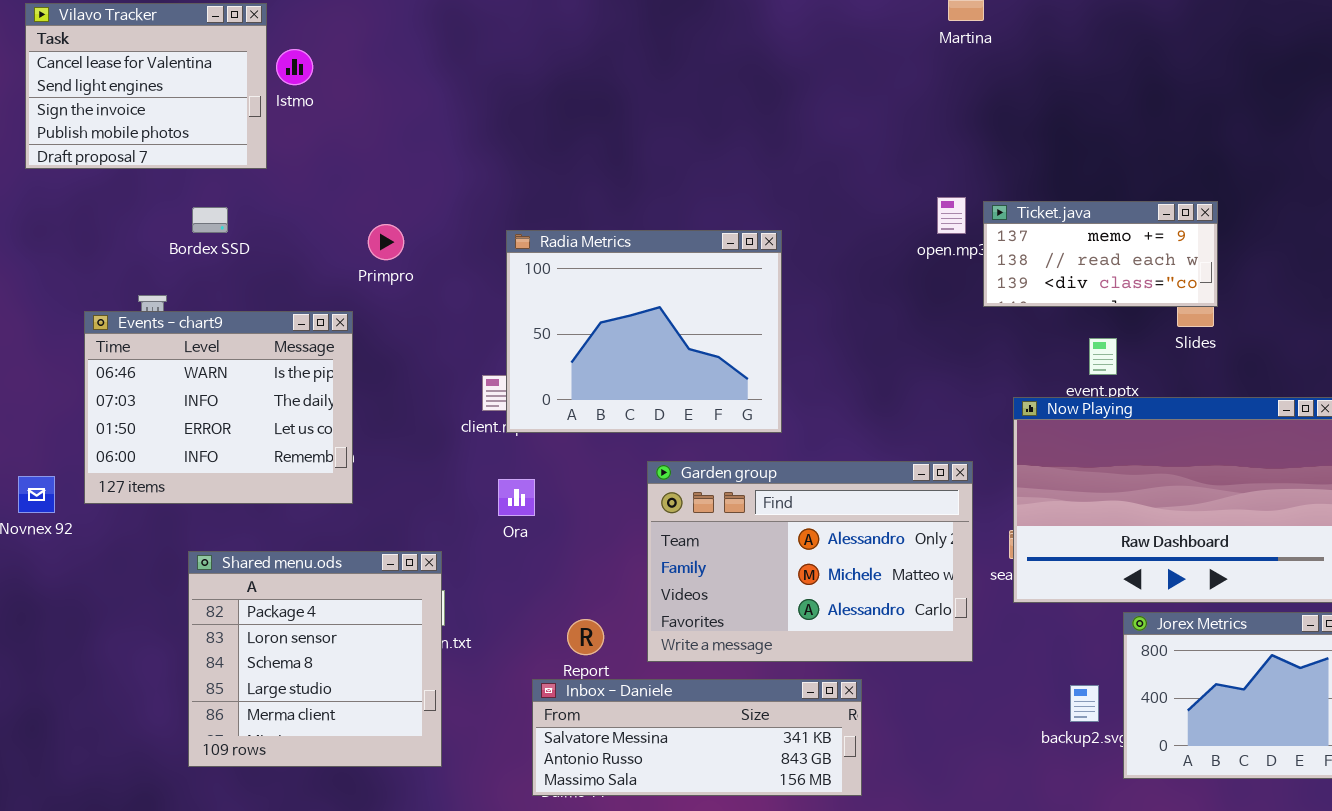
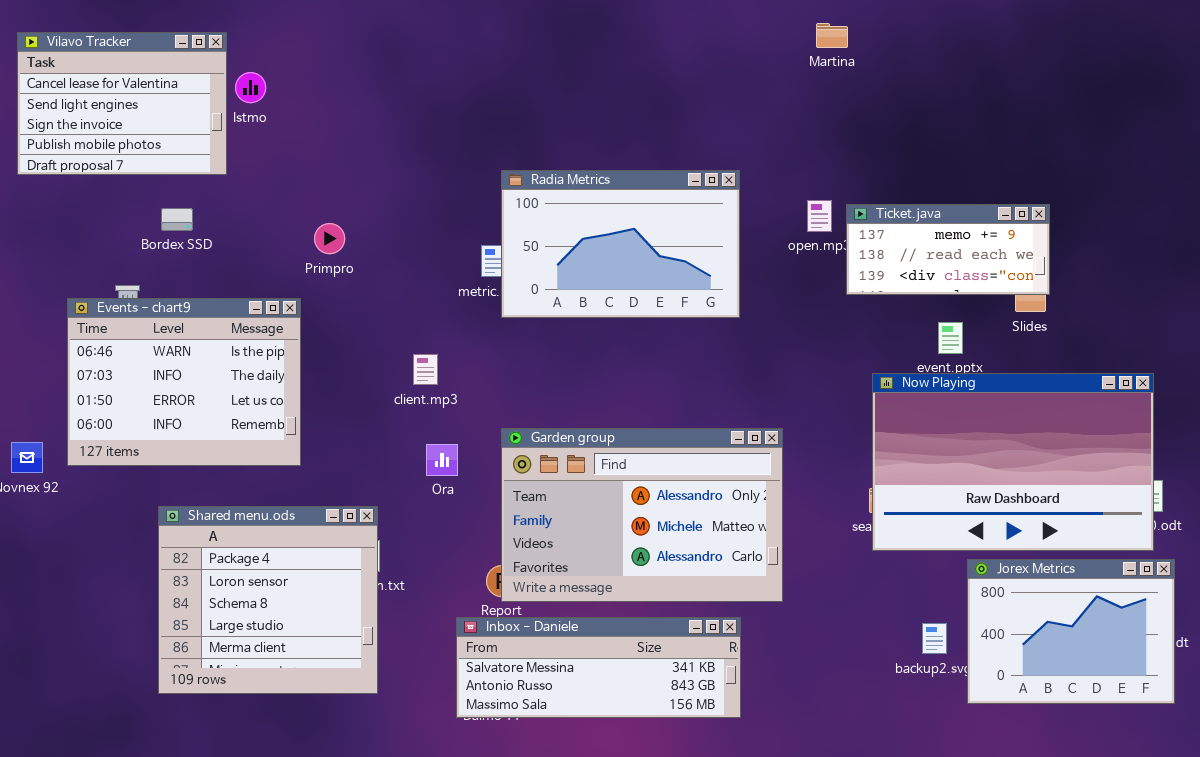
Radia Metrics: [506,230,782,433] -> [501,170,740,318], moved, resized
Garden group: [647,461,973,662] -> [501,428,783,602], moved

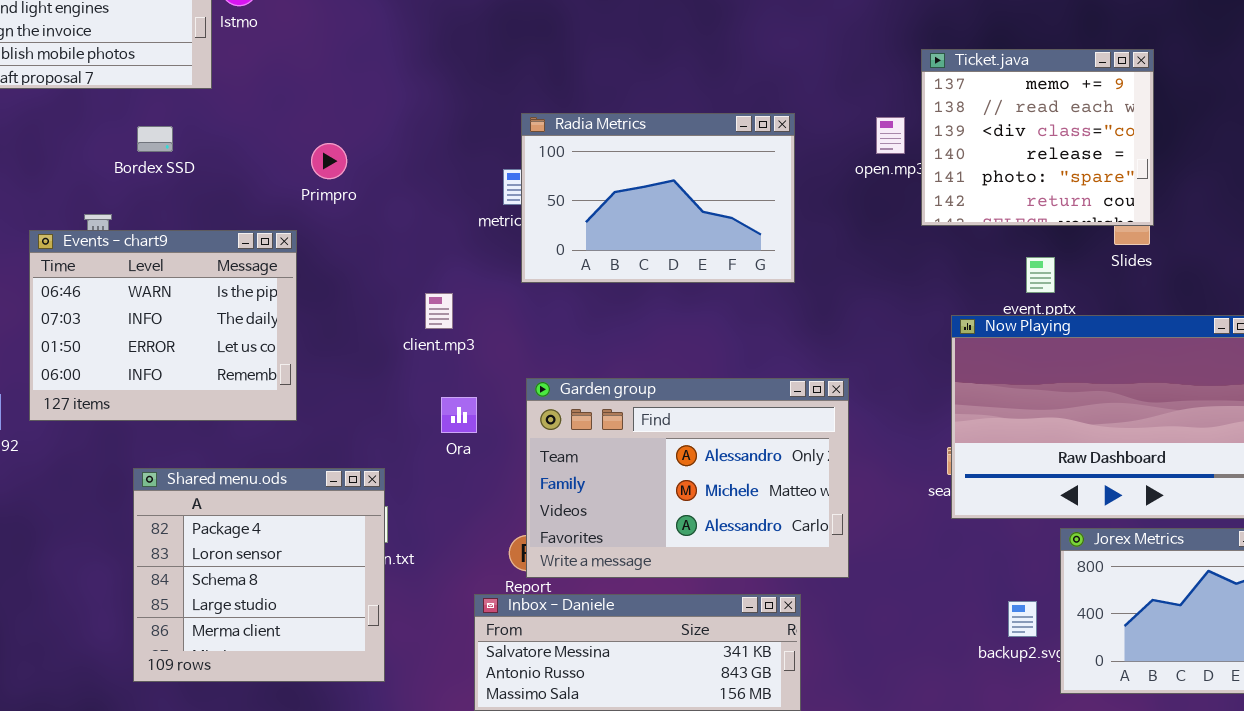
Radia Metrics: [501,170,740,318] -> [521,113,795,283], moved
Ticket.java: [846,204,1050,295] -> [921,49,1154,226], resized

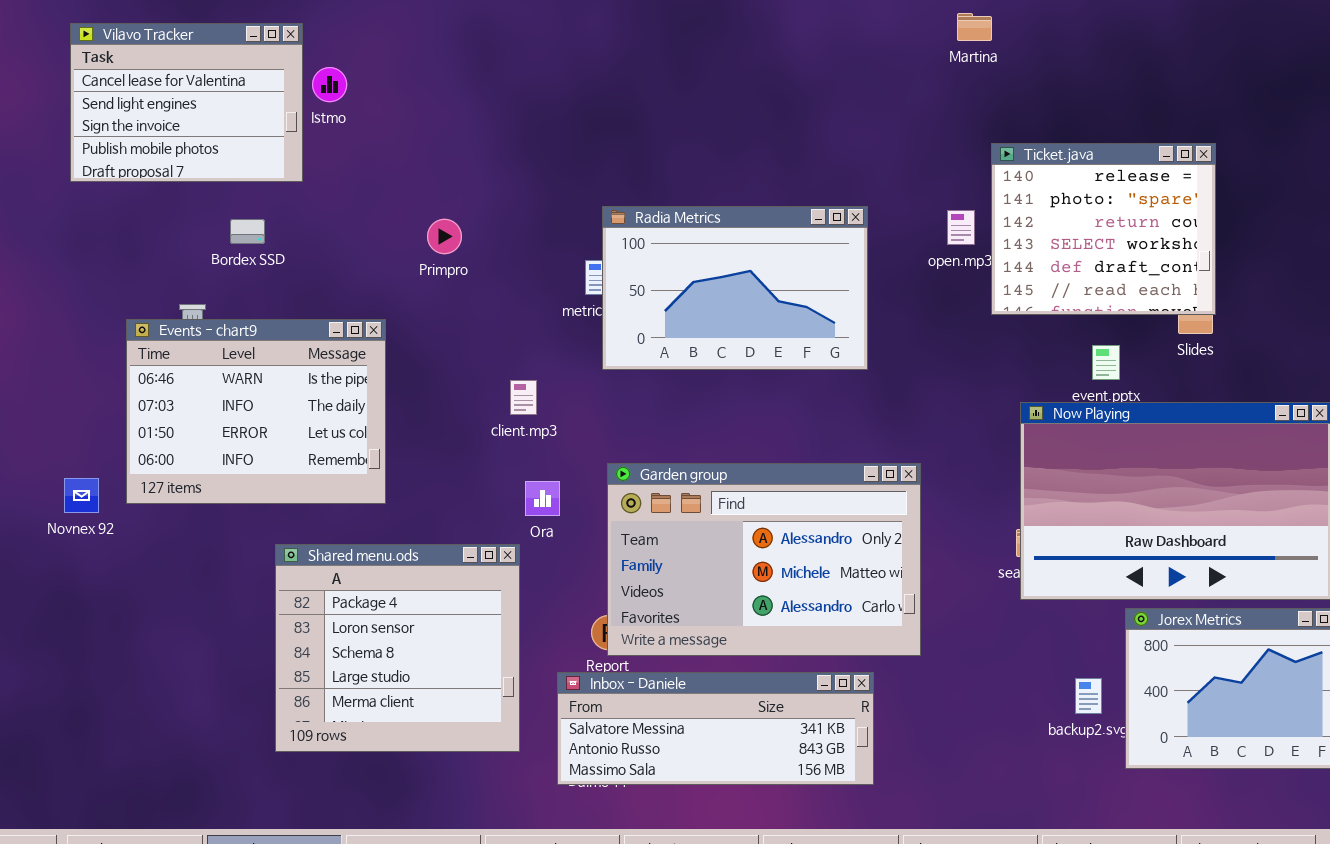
Ticket.java: [921,49,1154,226] -> [991,143,1216,315], scrolled down 3 rows
Primpro: [311,143,347,179] -> [427,219,462,254], moved
Shared menu.ods: [133,468,385,682] -> [275,544,520,752], moved

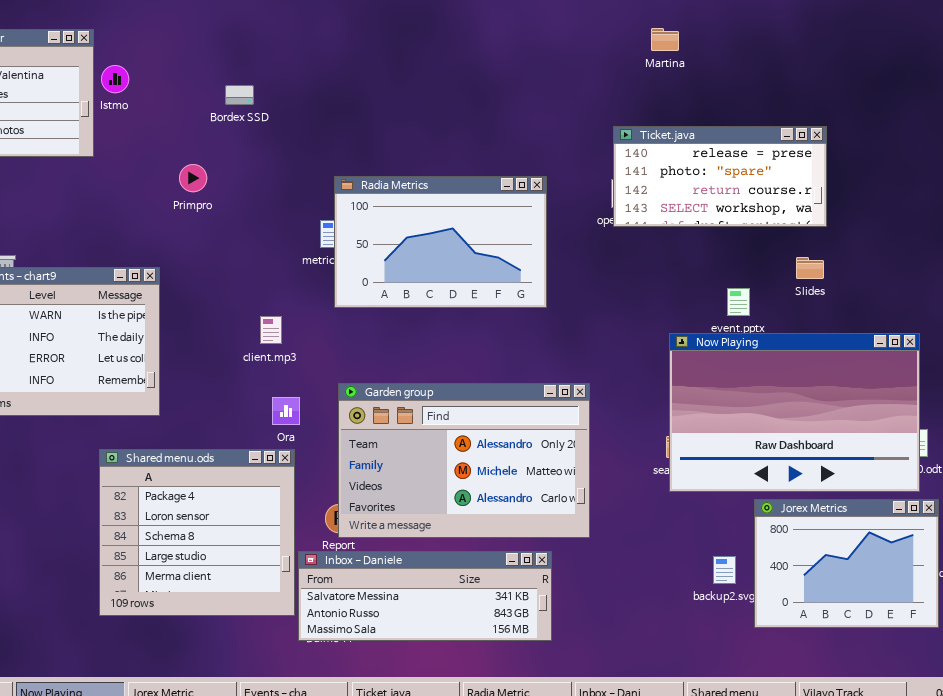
Martina: [957,13,992,41] -> [651,28,679,51], moved
Ticket.java: [991,143,1216,315] -> [613,126,827,227], resized
Bordex SSD: [230,219,265,244] -> [225,85,254,105], moved
Primpro: [427,219,462,254] -> [179,164,207,192], moved
Shared menu.ods: [275,544,520,752] -> [99,449,295,616], moved

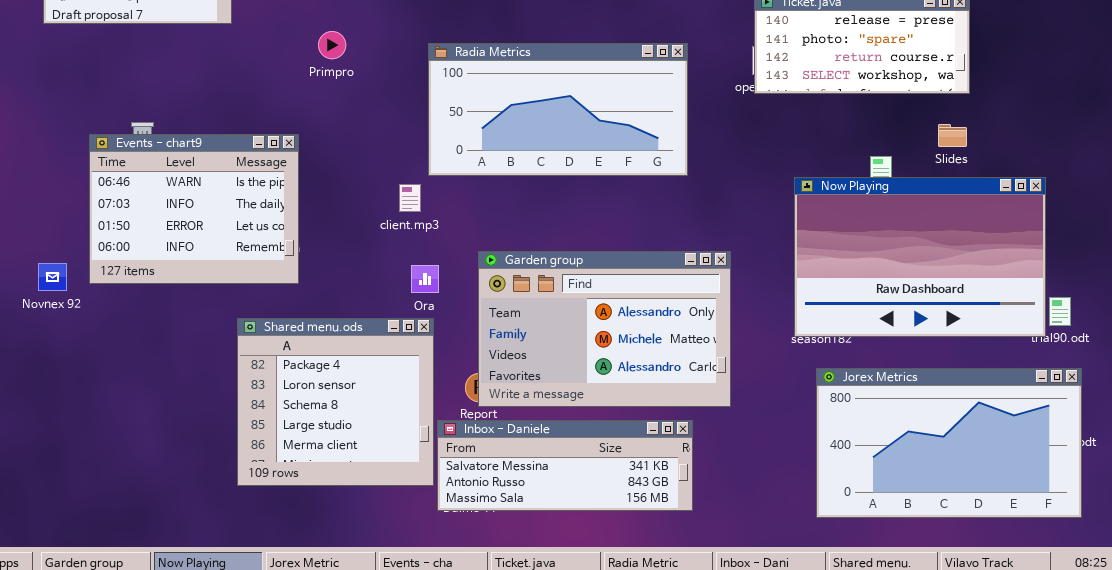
Radia Metrics: [334,176,547,308] -> [428,43,688,176], resized
Now Playing: [669,333,920,492] -> [794,177,1046,337], moved
Jorex Metrics: [754,499,939,628] -> [816,368,1082,518], resized

